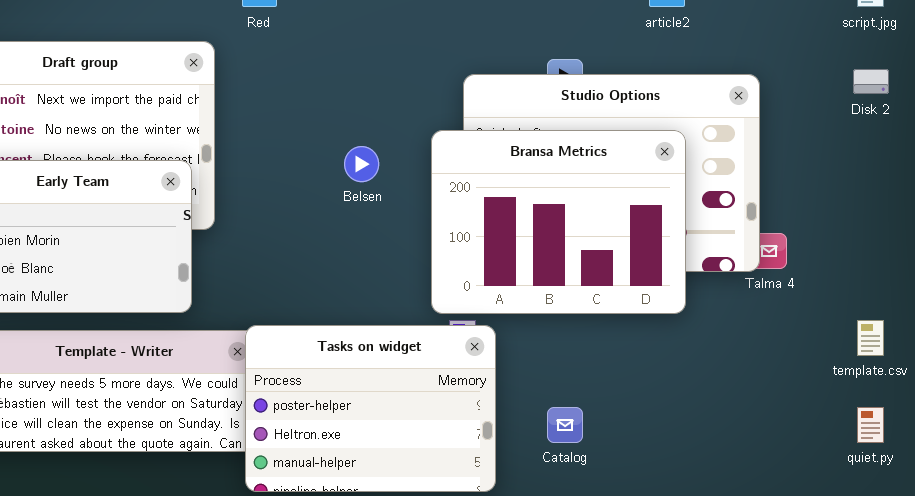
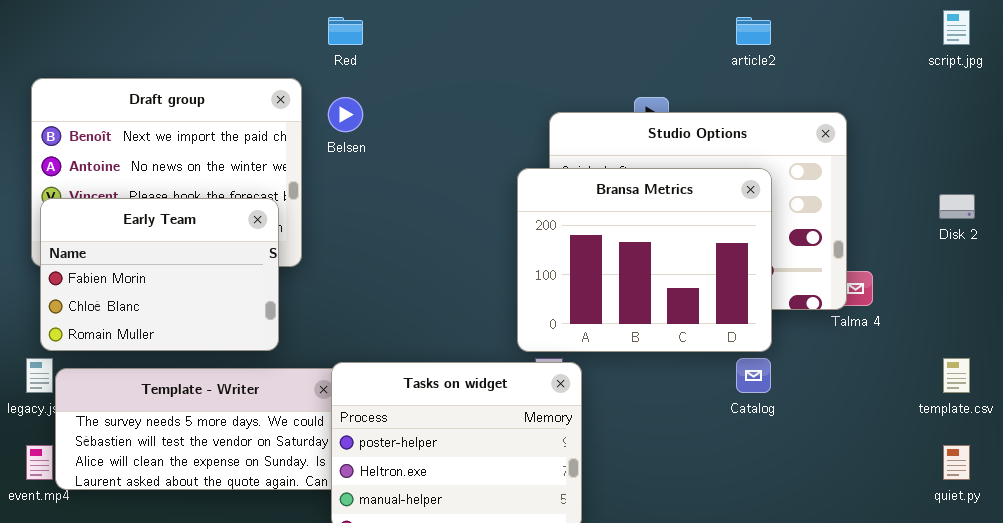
Disk 2: [853,69,889,94] -> [939,194,975,219], moved
Belsen: [344,146,379,182] -> [328,97,363,132], moved
Catalog: [547,407,583,443] -> [736,358,771,393], moved

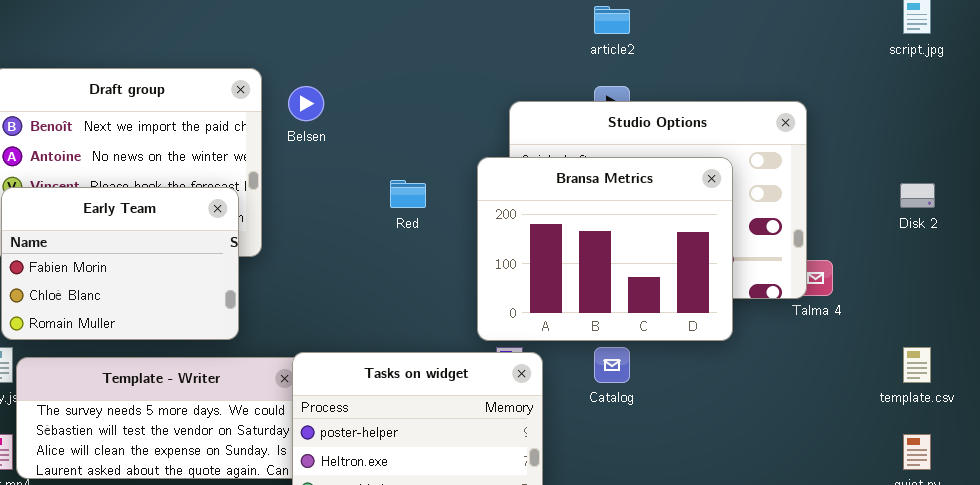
Red: [328,17,363,45] -> [390,180,426,208], moved
article2: [736,17,771,45] -> [594,6,630,34], moved
Catalog: [736,358,771,393] -> [594,347,630,383], moved

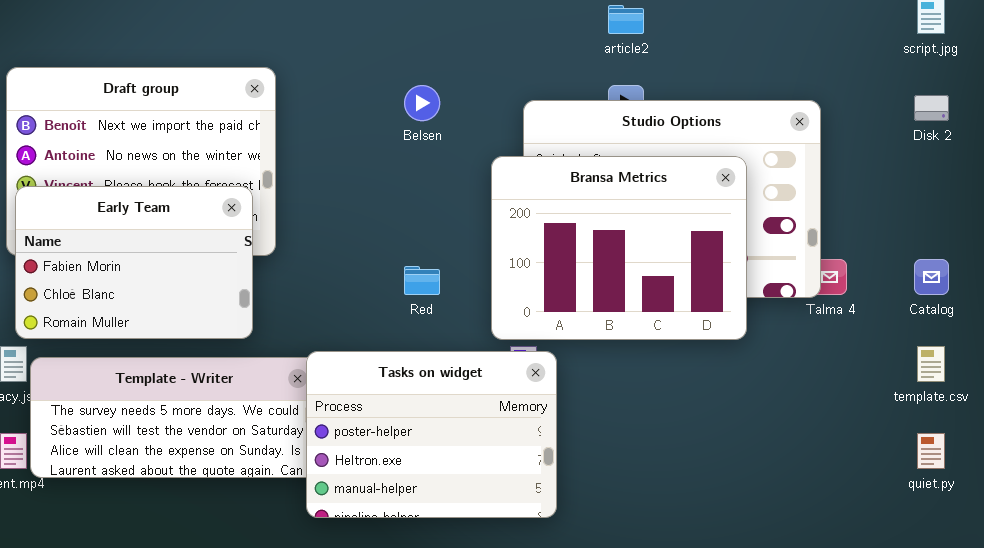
Belsen: [288,86,324,121] -> [404,85,440,121], moved
Red: [390,180,426,208] -> [404,266,440,295], moved
Disk 2: [900,183,935,208] -> [914,95,949,121], moved
Catalog: [594,347,630,383] -> [914,259,949,295], moved

